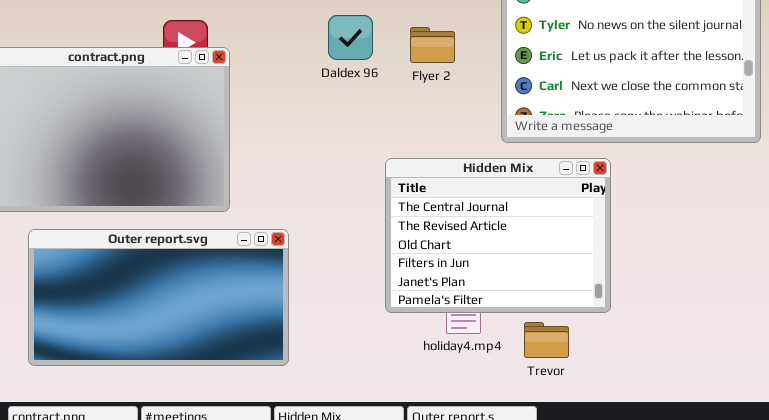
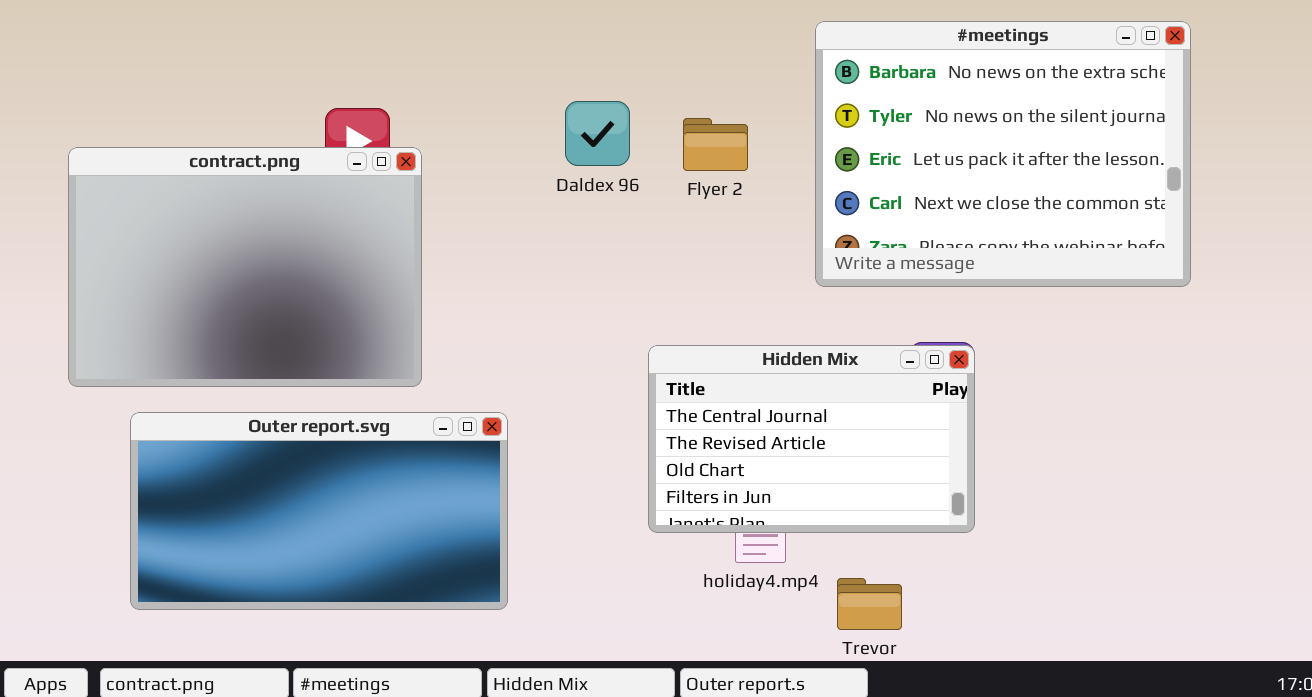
Hidden Mix: [385,158,611,313] -> [648,345,975,533], resized
Trevor: [524,322,569,358] -> [837,578,902,630], moved

